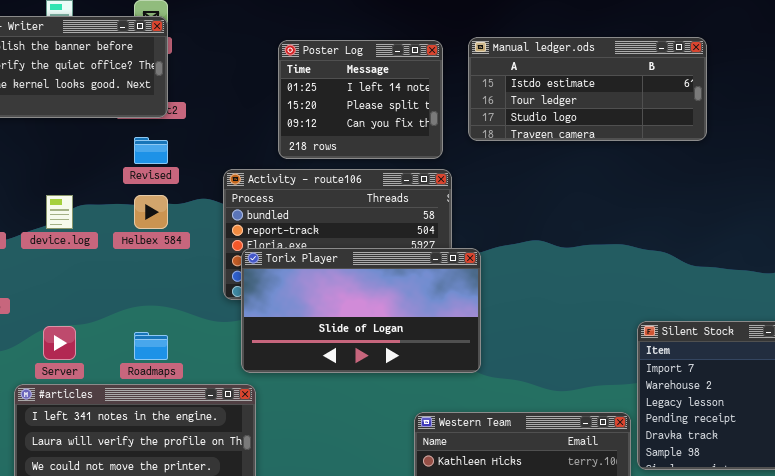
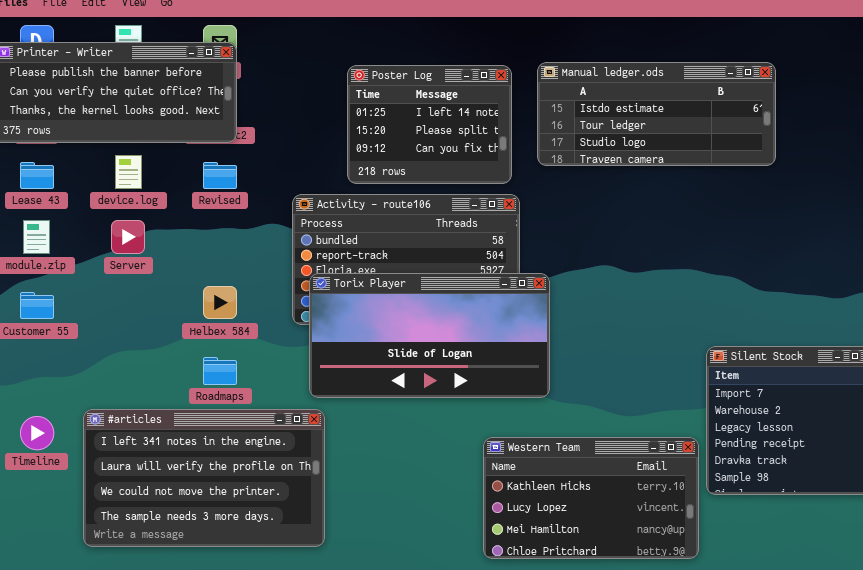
device.log: [46,195,73,229] -> [115,155,142,189], moved
Helbex 584: [134,195,168,229] -> [203,286,237,319], moved
Server: [43,326,76,360] -> [111,220,145,254], moved

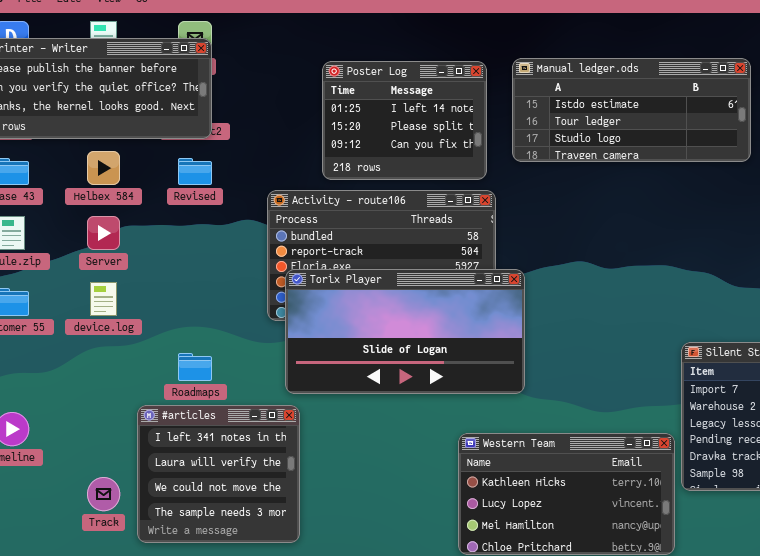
device.log: [115,155,142,189] -> [90,282,117,316], moved
Helbex 584: [203,286,237,319] -> [87,151,120,185], moved
#articles: [83,409,325,547] -> [137,405,300,543], resized

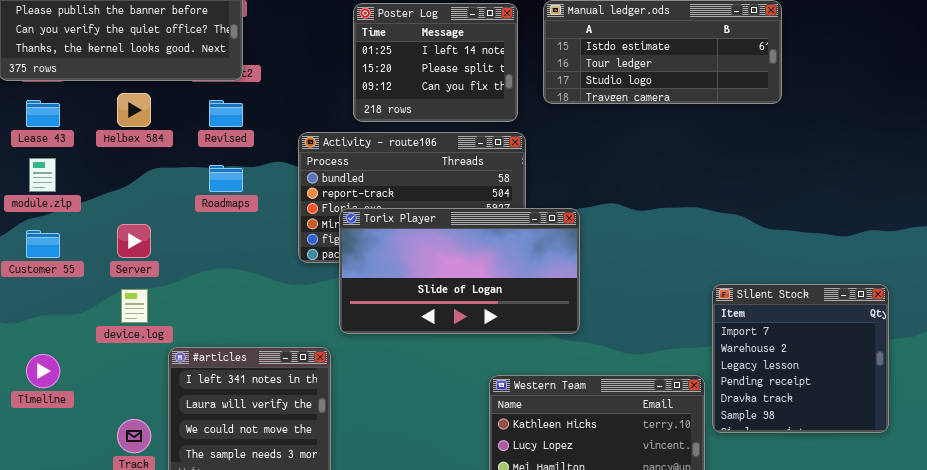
Server: [87,216,120,250] -> [117,224,151,258], moved
Torix Player: [285,269,525,394] -> [339,208,580,334], moved
device.log: [90,282,117,316] -> [121,289,148,323], moved
Roadmaps: [178,353,212,381] -> [209,165,243,192], moved

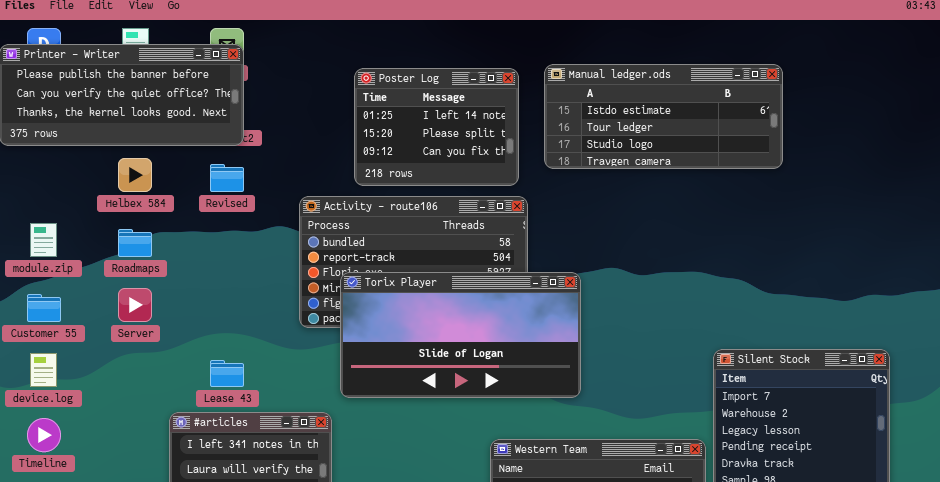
Lease 43: [26,100,60,127] -> [210,360,244,387], moved
Roadmaps: [209,165,243,192] -> [118,229,152,257], moved
device.log: [121,289,148,323] -> [30,353,57,387], moved

